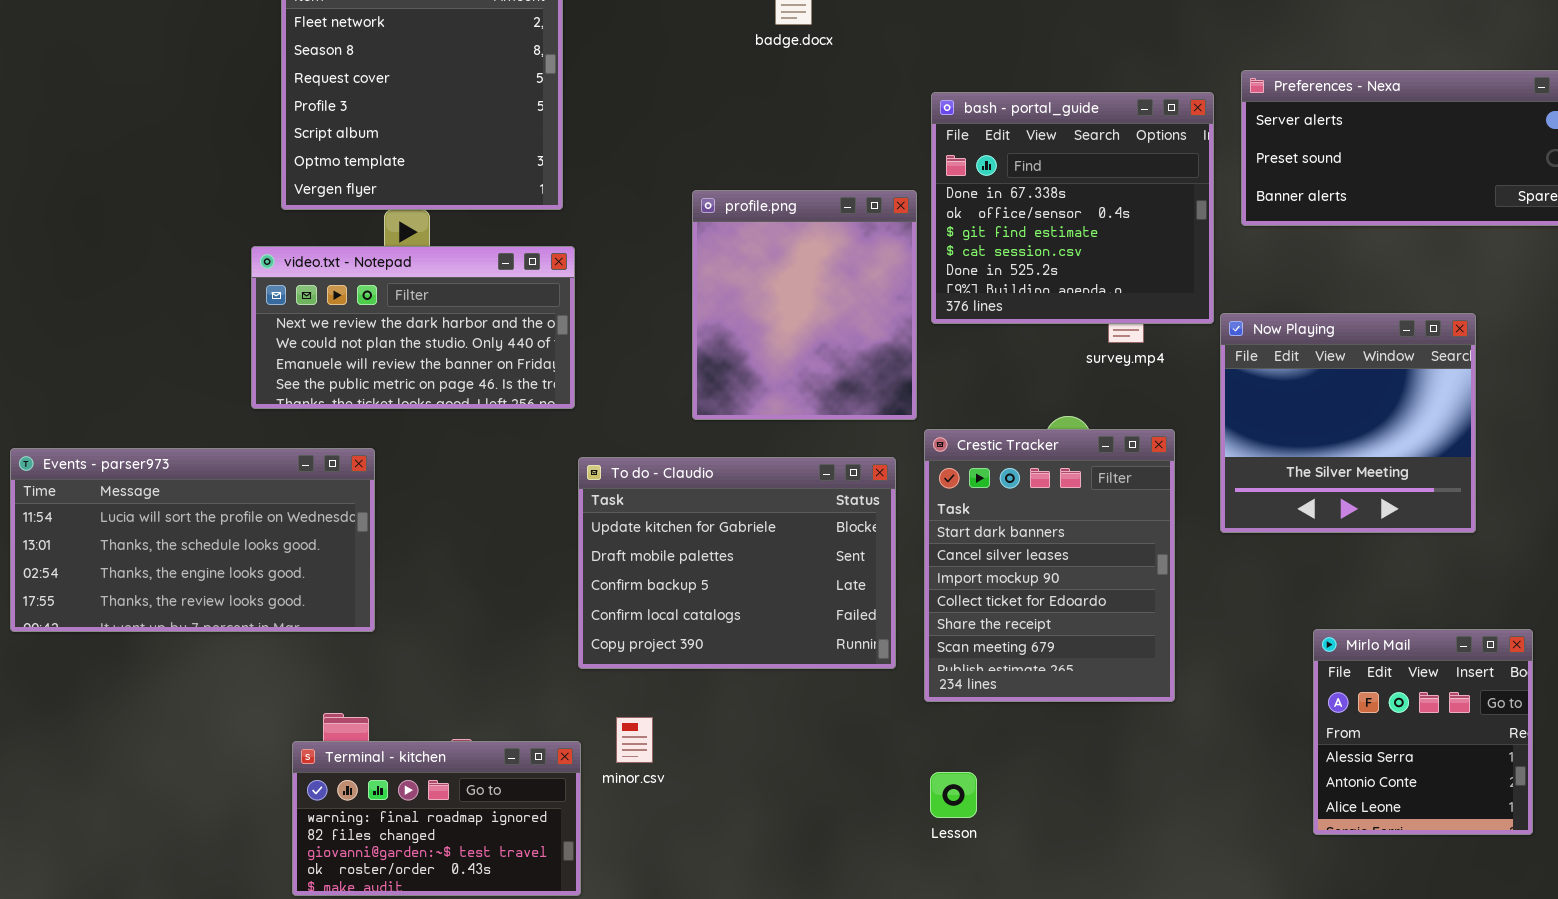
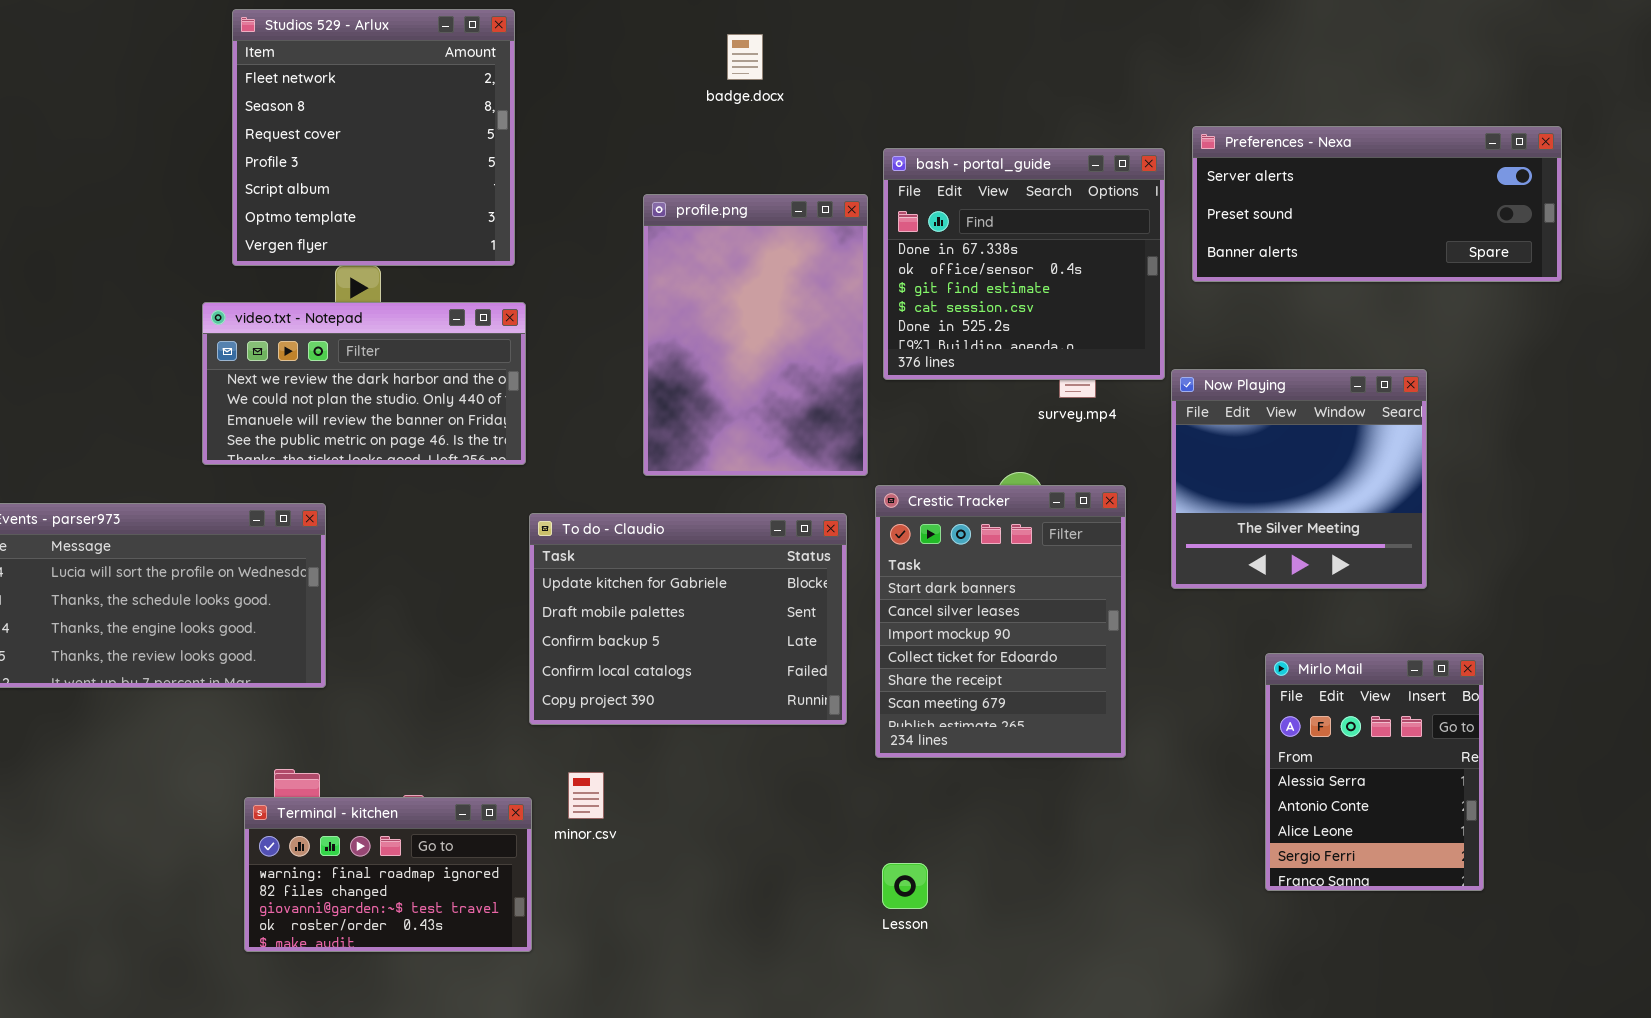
profile.png: [692,190,917,420] -> [643,194,868,476], resized
Mirlo Mail: [1313,629,1533,835] -> [1265,653,1484,891], resized
Lesson: [930,772,977,818] -> [882,863,928,909], moved

